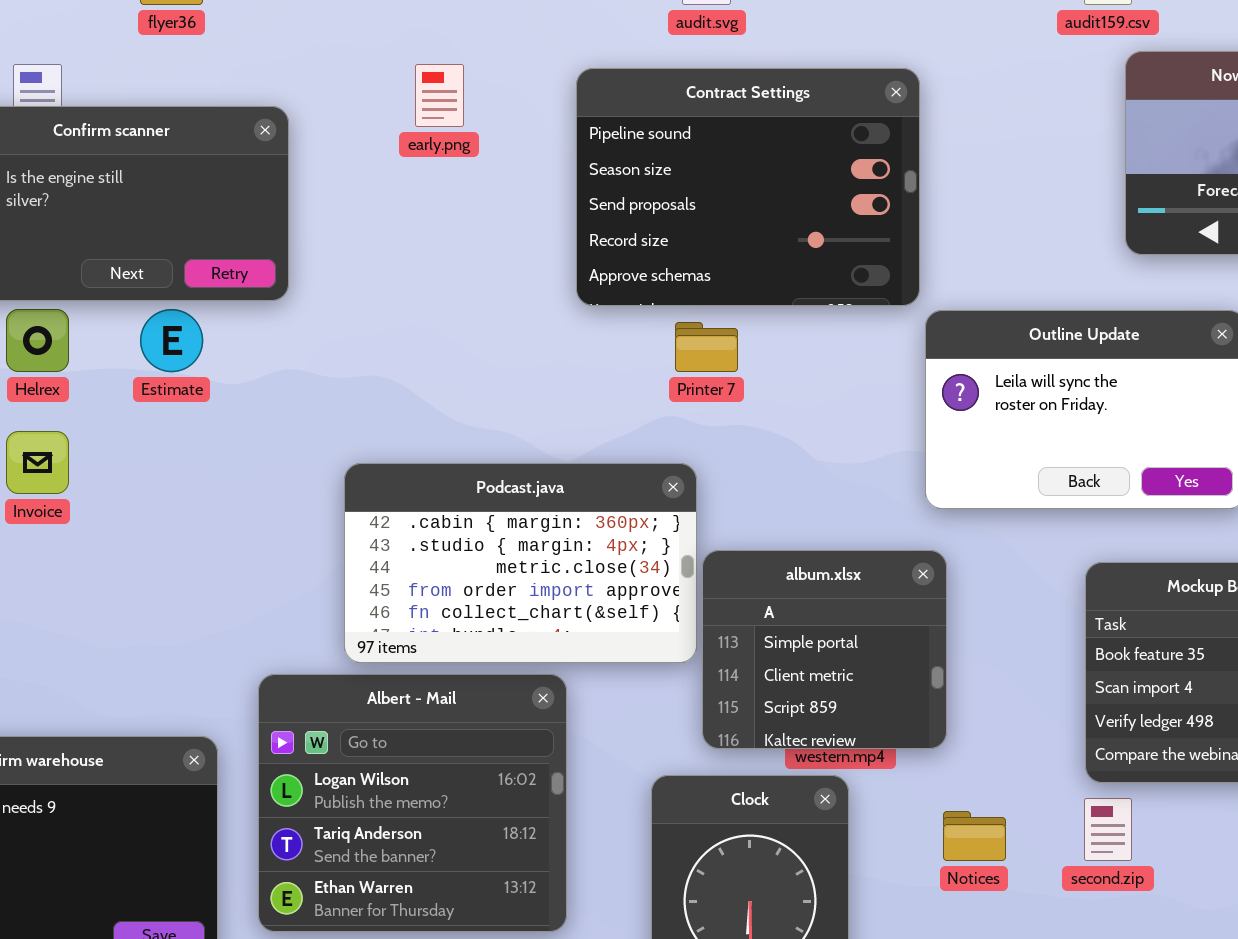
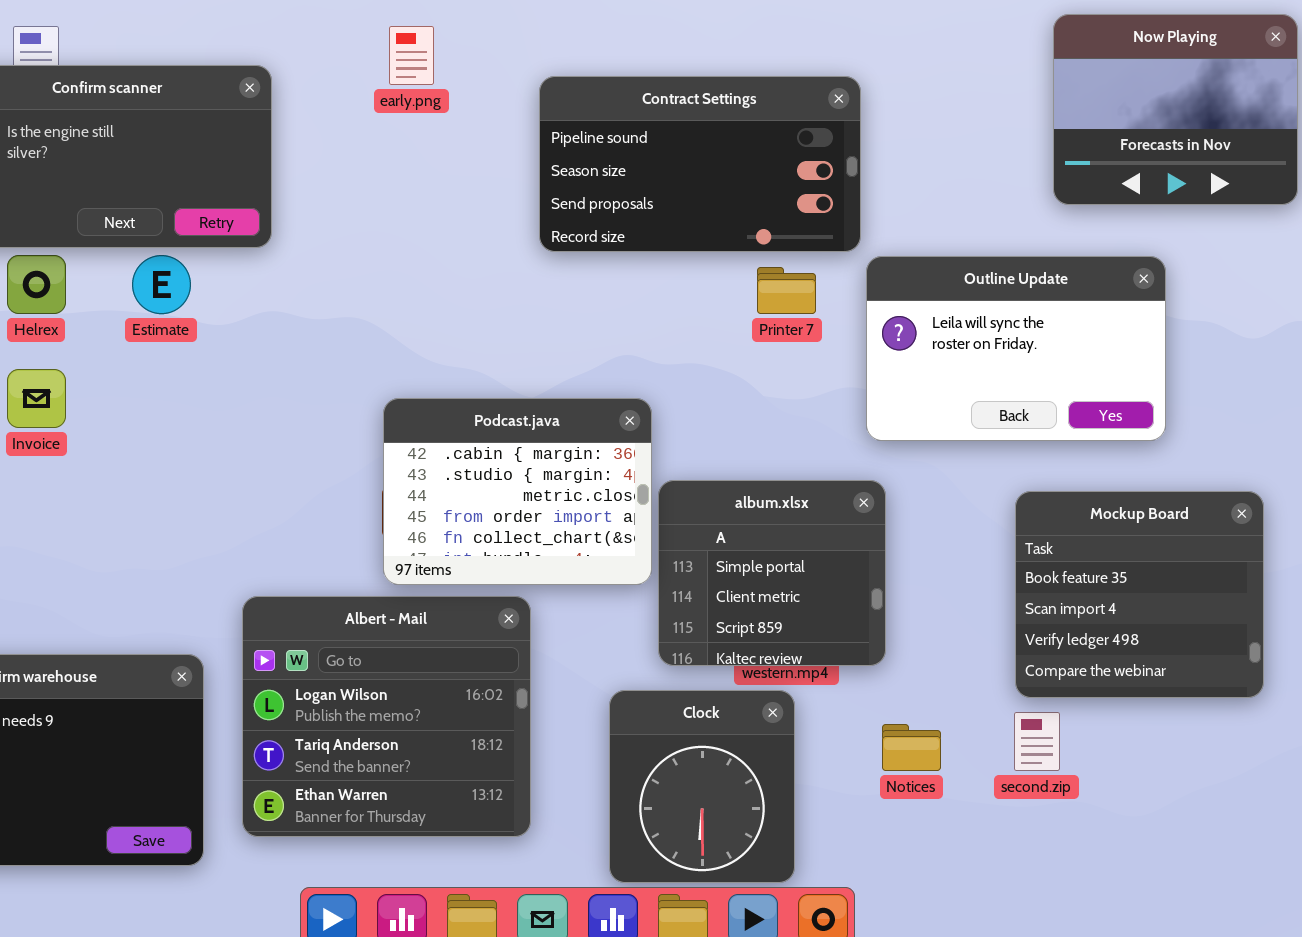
Contract Settings: [576,68,920,306] -> [539,76,861,252], resized
Printer 7: [675,322,738,372] -> [757,267,816,314], moved
Podcast.java: [344,463,697,663] -> [383,398,652,585], resized

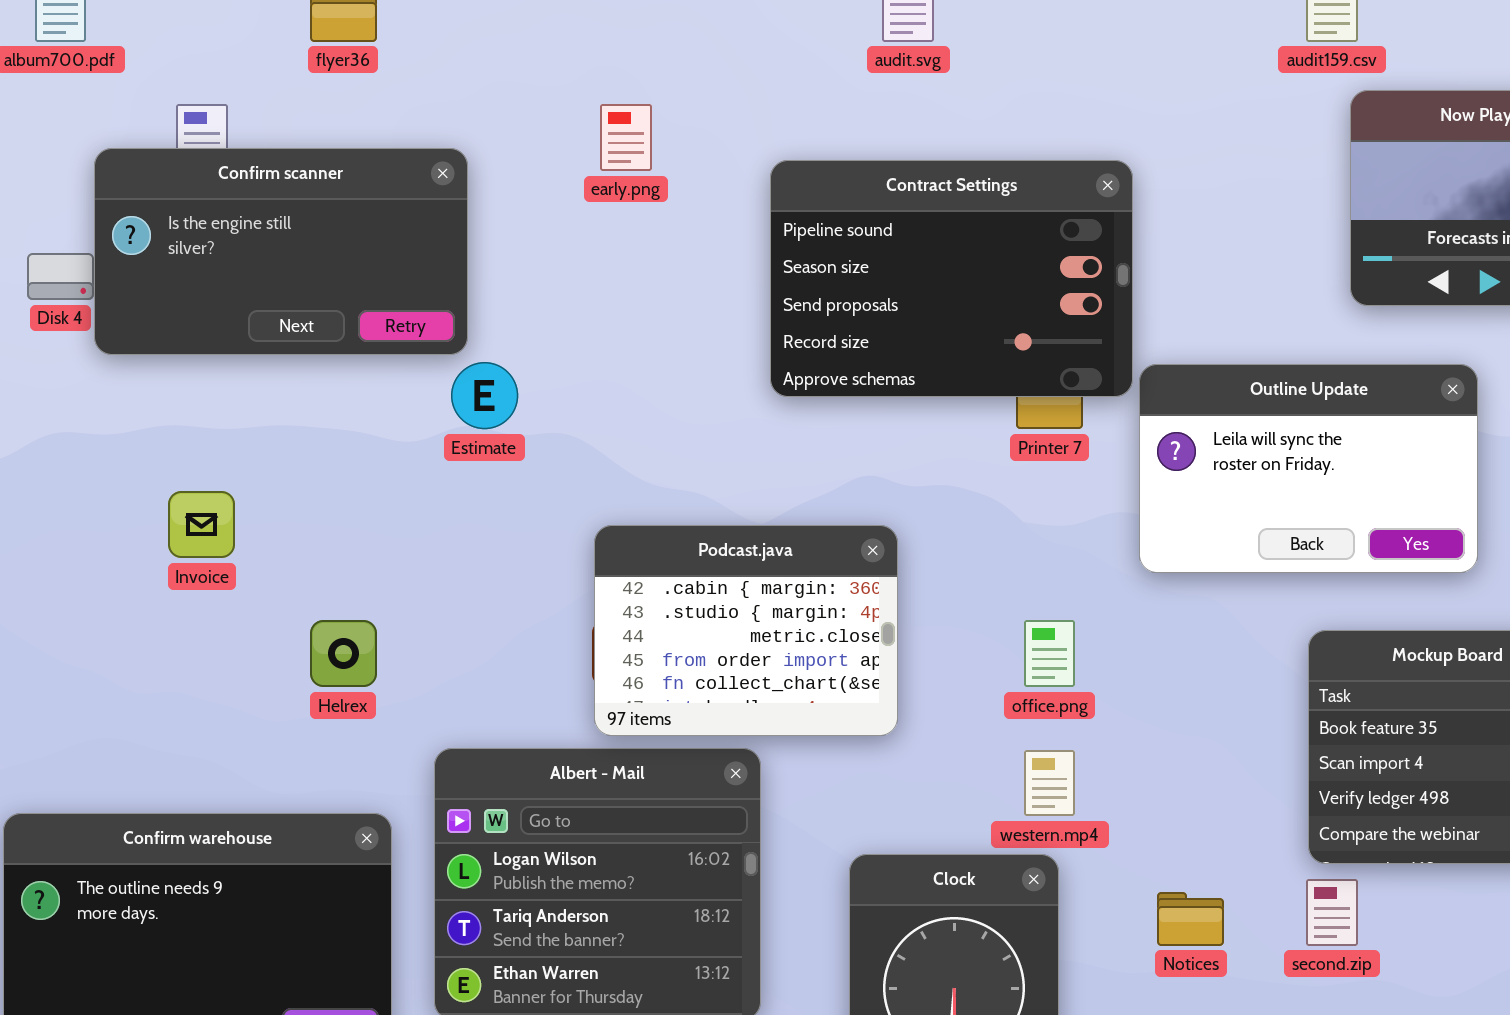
Contract Settings: [539,76,861,252] -> [770,160,1133,397], resized
Helrex: [7,255,66,314] -> [310,620,377,687], moved
Estimate: [132,255,191,314] -> [451,362,518,429], moved
album.xlsx: [658,480,886,666] -> none, closed

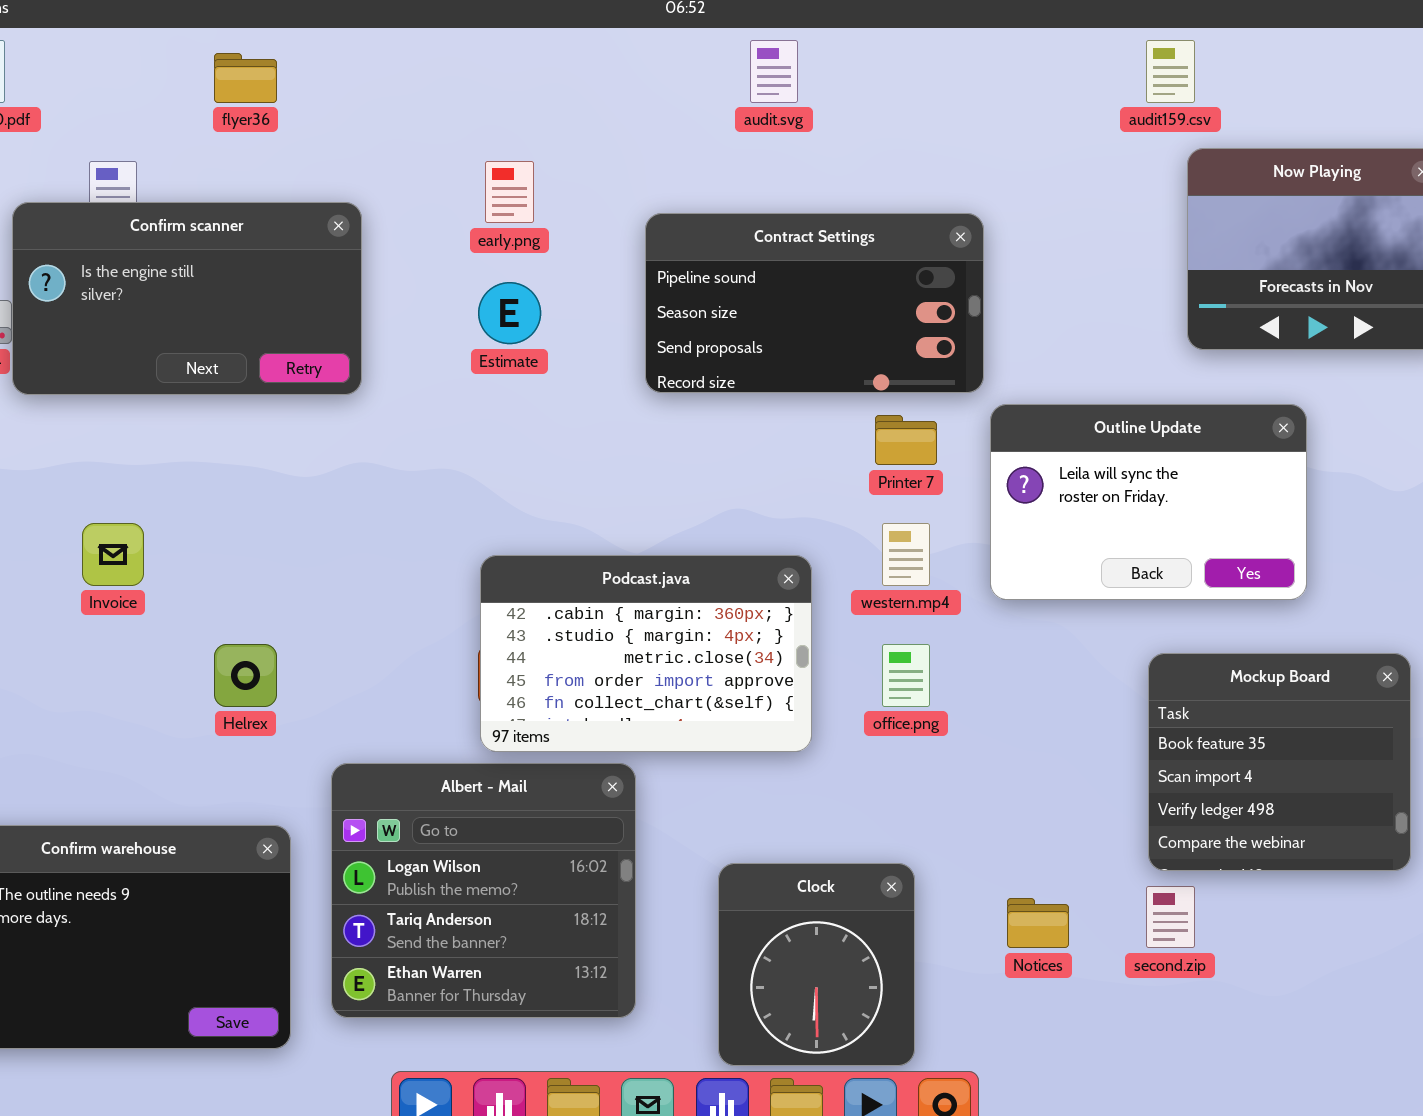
Contract Settings: [770,160,1133,397] -> [645,213,984,393], resized
Estimate: [451,362,518,429] -> [478,282,541,344], moved
Podcast.java: [594,525,898,736] -> [480,555,812,752], resized
western.mp4: [1024,750,1075,816] -> [882,523,930,586], moved

